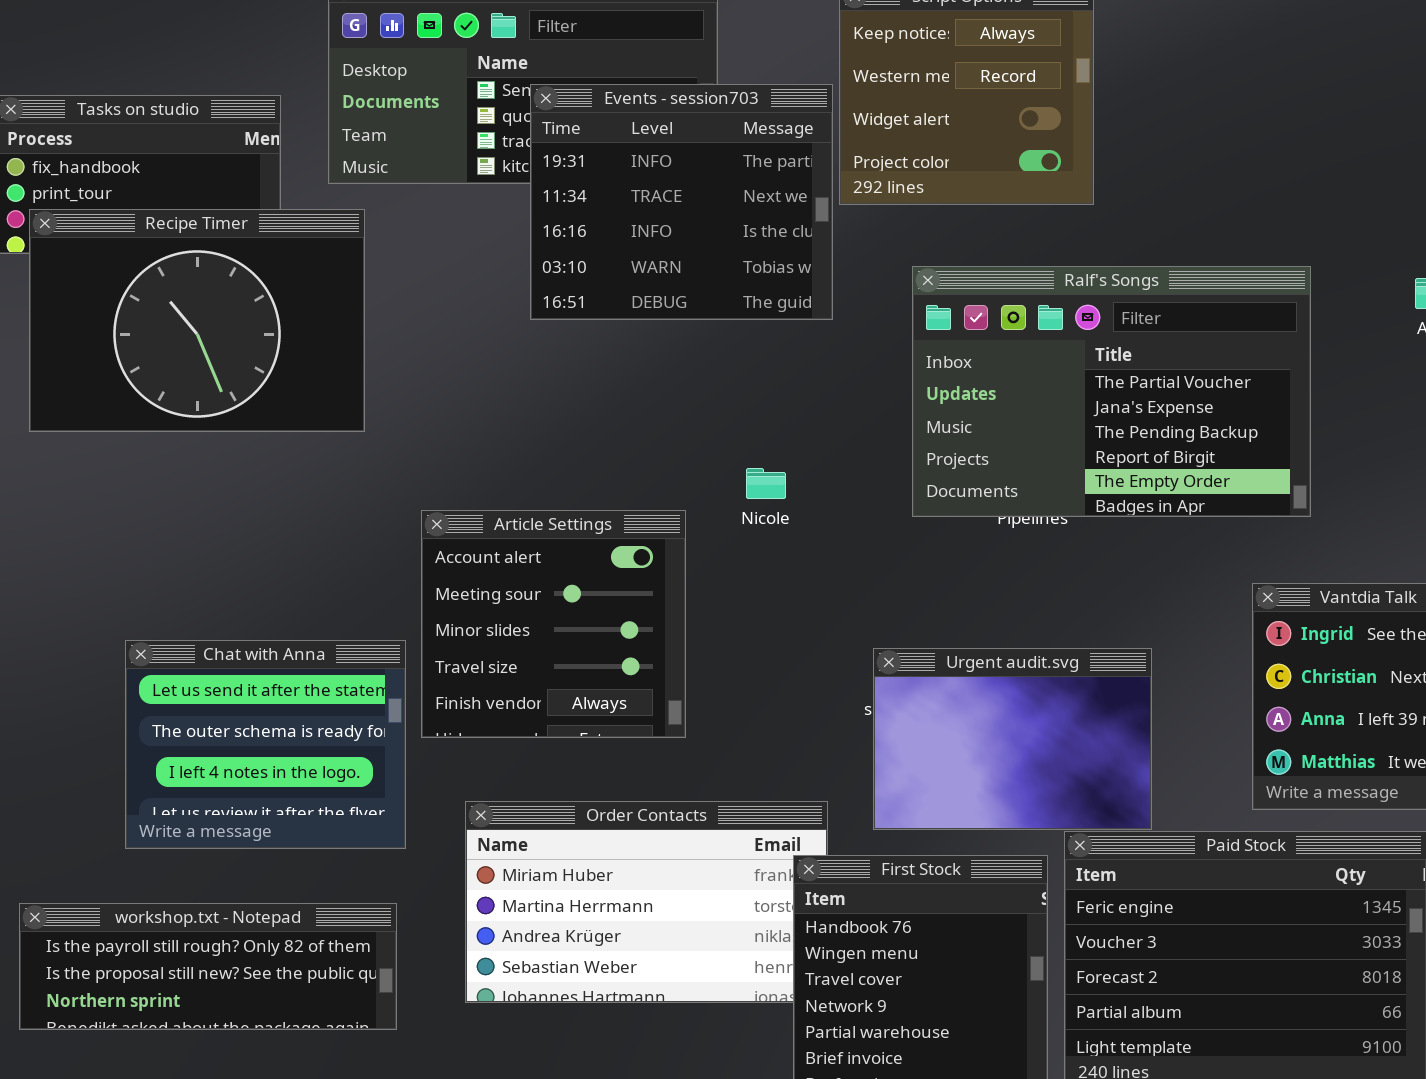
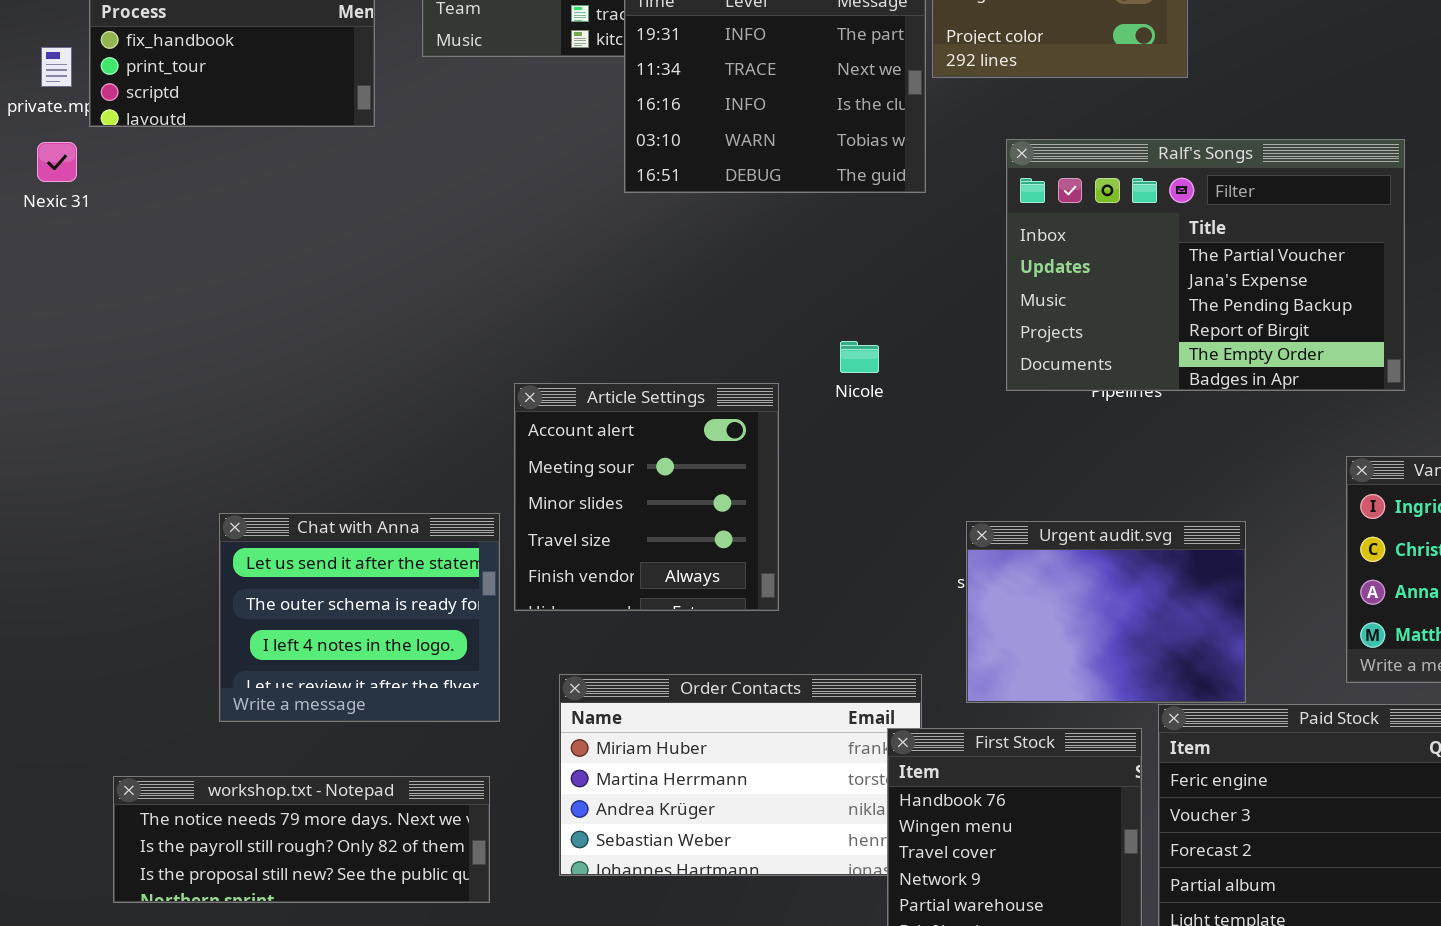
Recipe Timer: [29,209,365,432] -> none, closed
workshop.txt - Notepad: [19,903,397,1030] -> [113,776,490,903], scrolled up 1 row

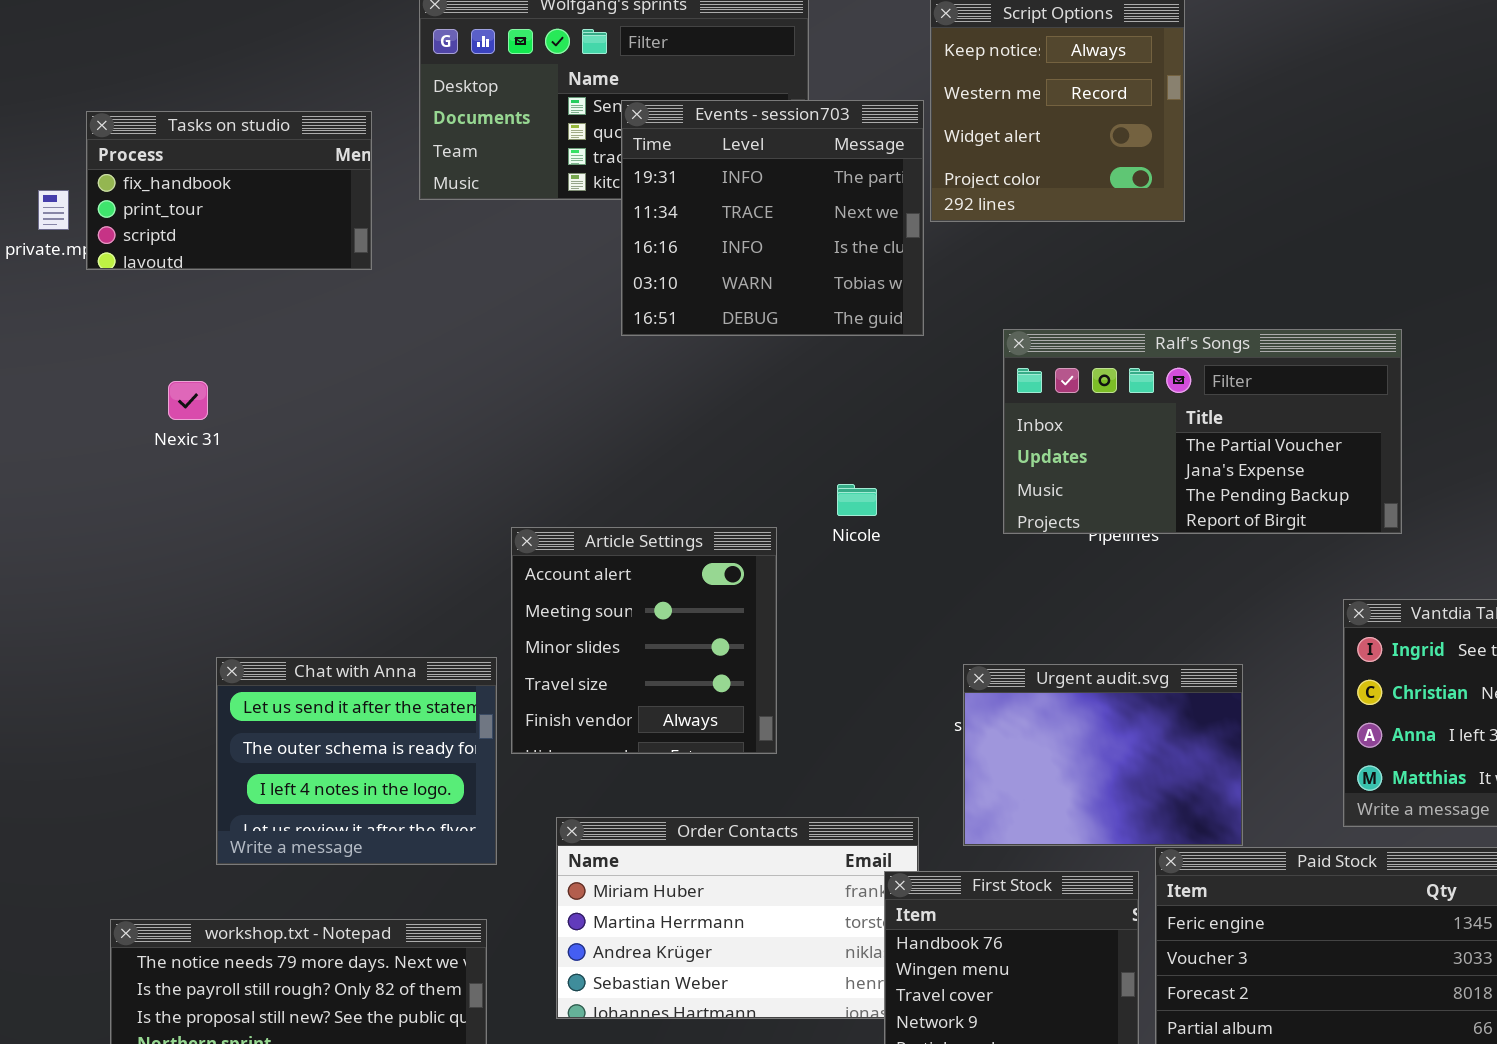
Ralf's Songs: [1006,139,1405,391] -> [1003,329,1402,534], resized
Nexic 31: [37,142,77,182] -> [168,381,208,420], moved

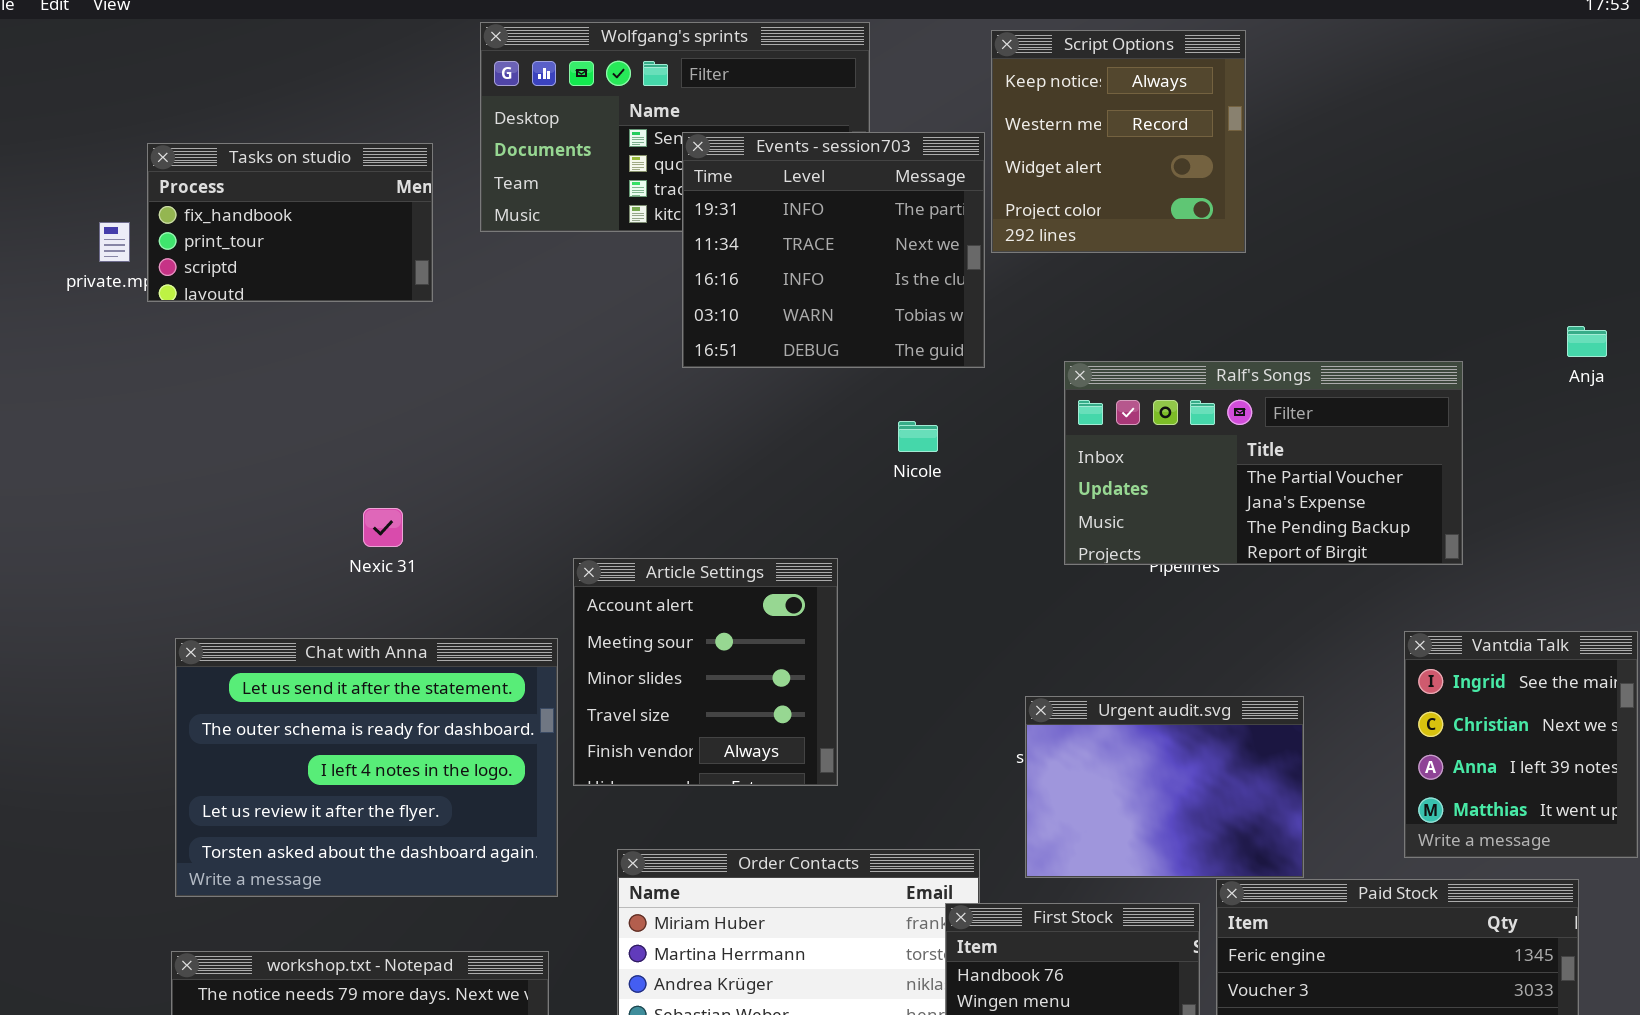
Nexic 31: [168,381,208,420] -> [363,508,403,547], moved
Nicole: [837,484,877,516] -> [898,421,938,452], moved
Chat with Anna: [216,657,497,865] -> [175,638,558,897], resized

